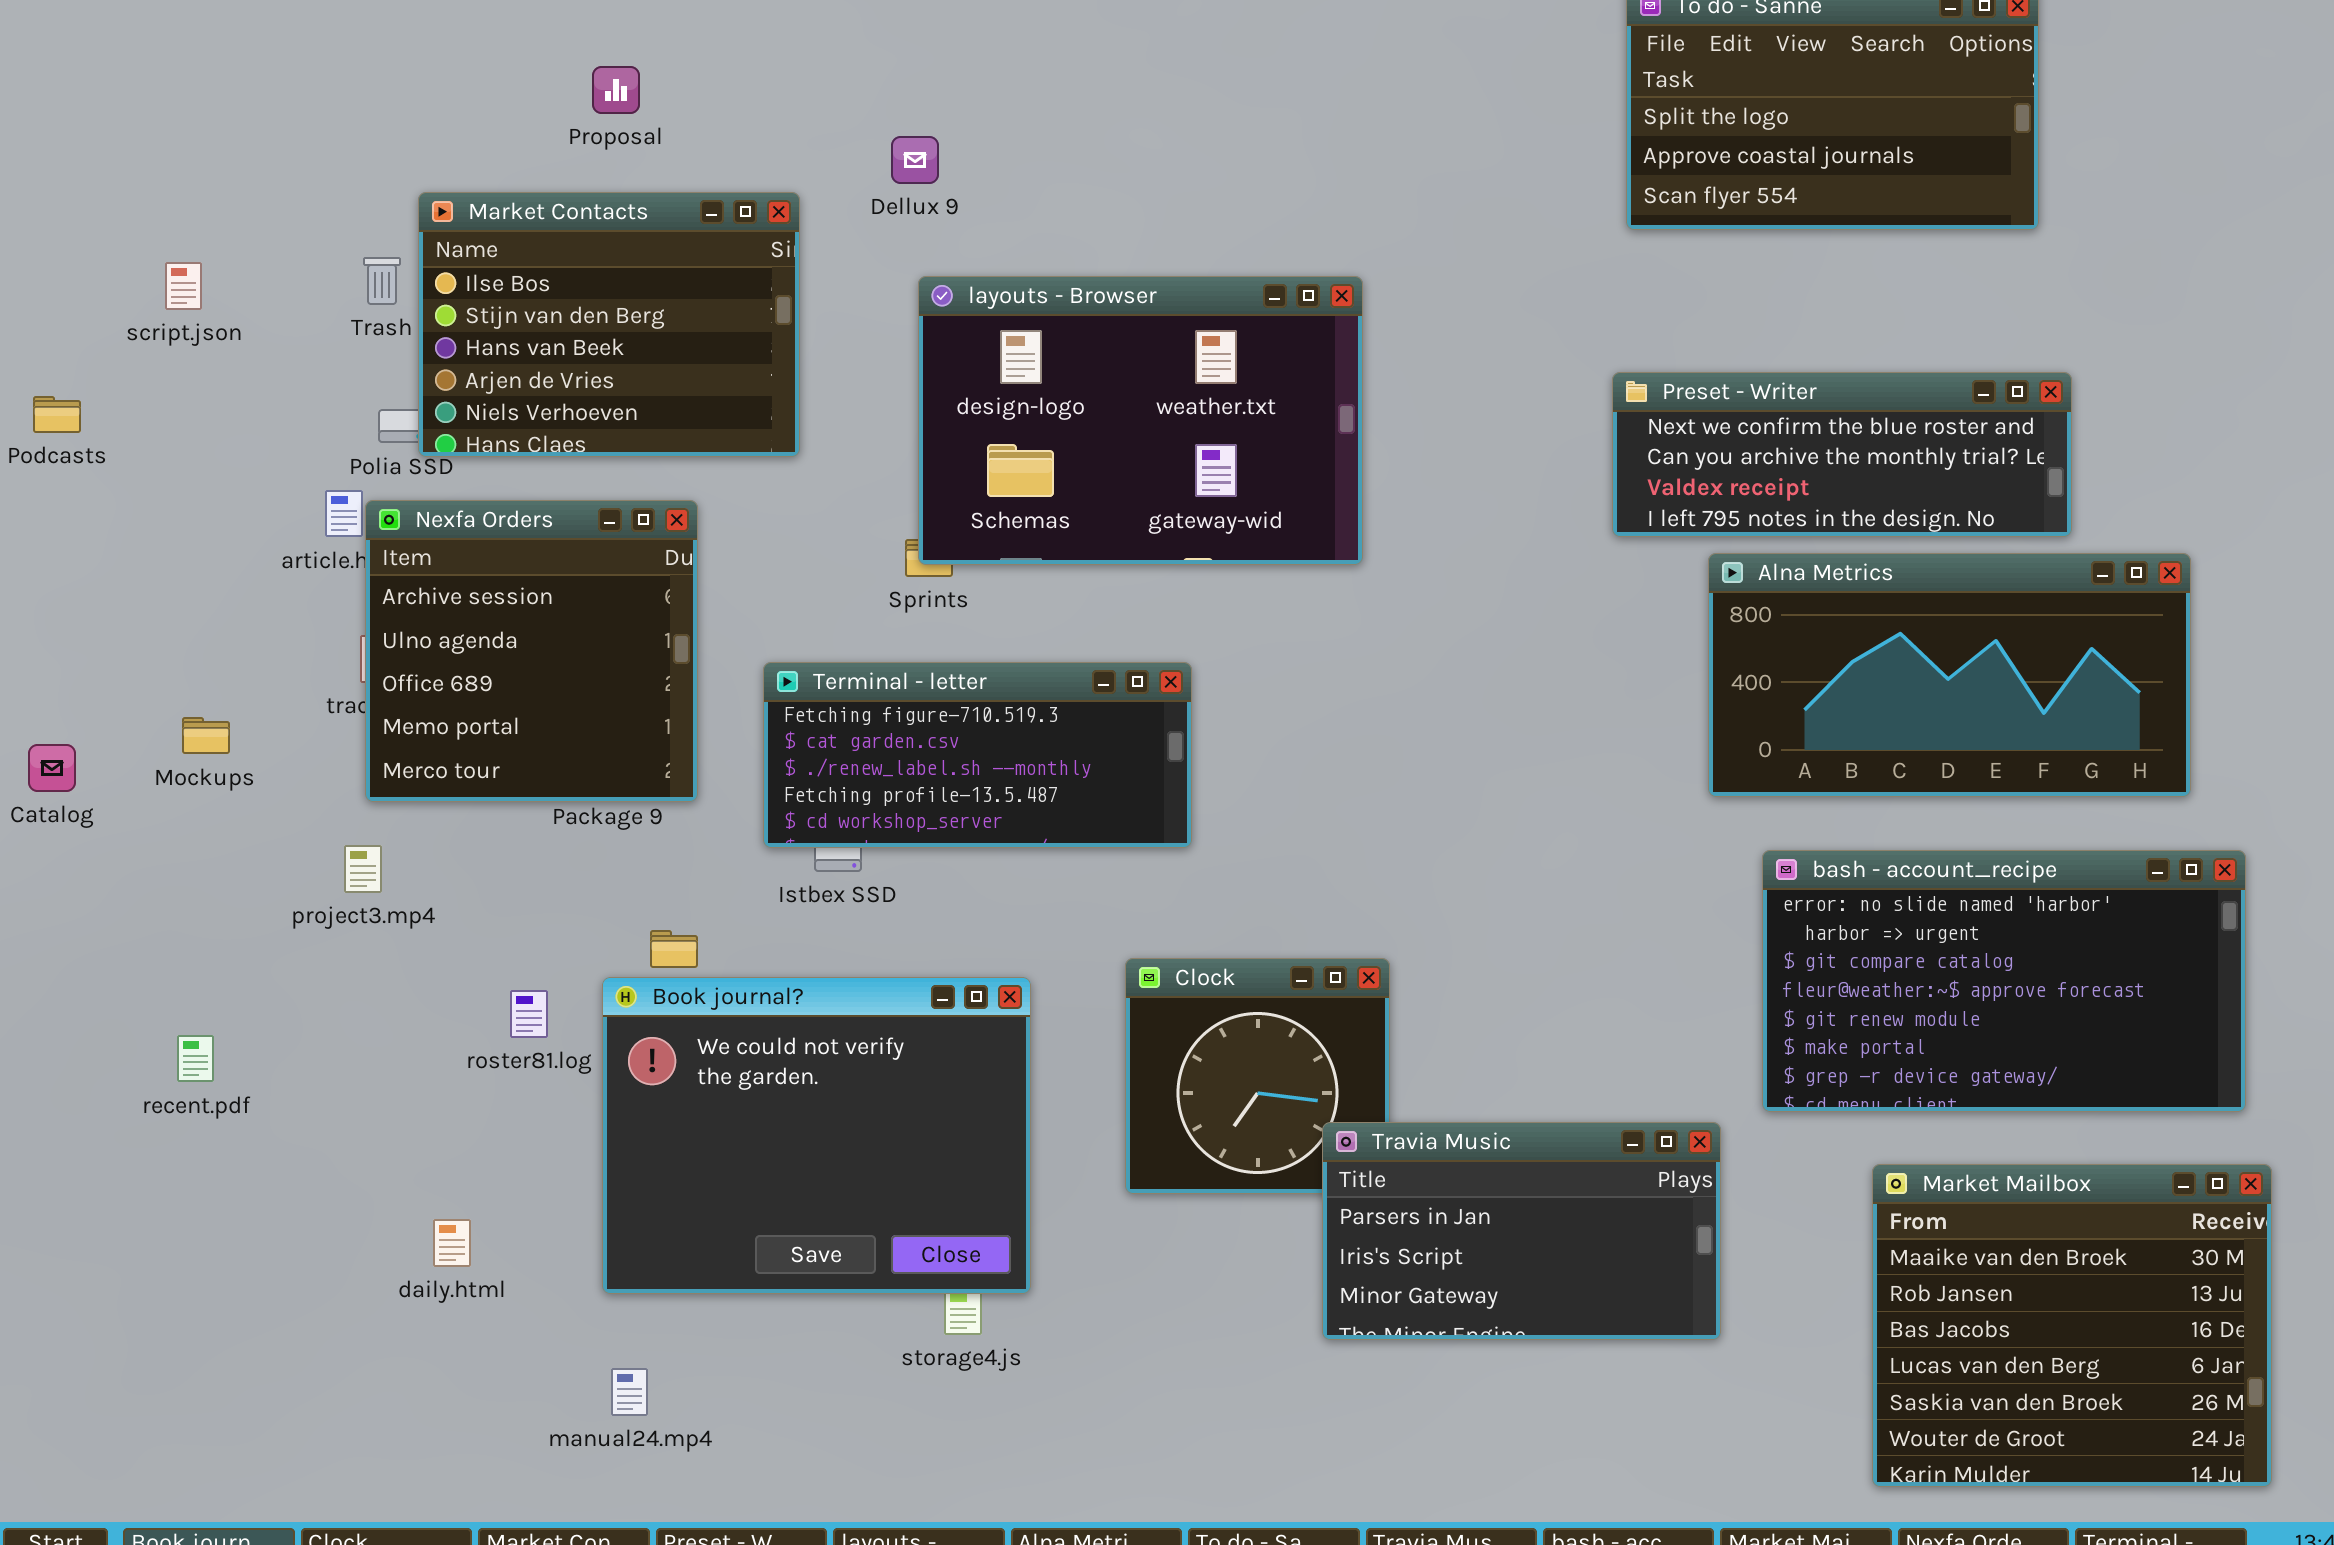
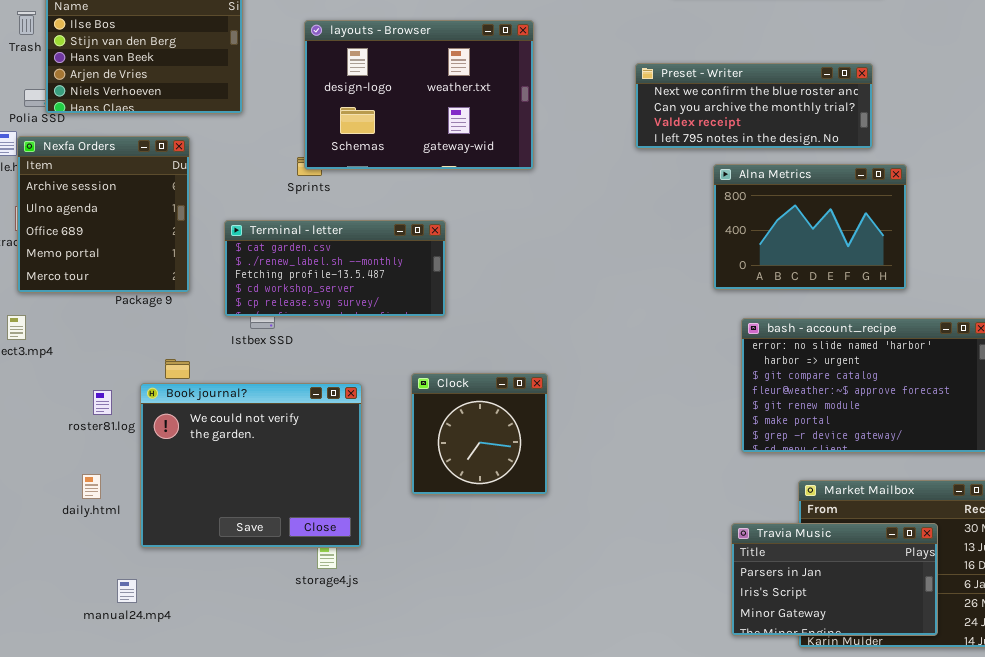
Preset - Writer: [1612,372,2072,537] -> [635,63,873,149], moved
Alna Metrics: [1708,553,2191,797] -> [713,164,907,290], resized
Terminal - letter: [763,662,1192,848] -> [224,220,446,317], scrolled down 1 row
Travia Music: [1322,1122,1721,1340] -> [731,523,938,636], moved
daily.html: [433,1219,471,1267] -> [82,474,101,499], moved
manual24.mp4: [611,1368,648,1416] -> [117,579,137,603], moved

